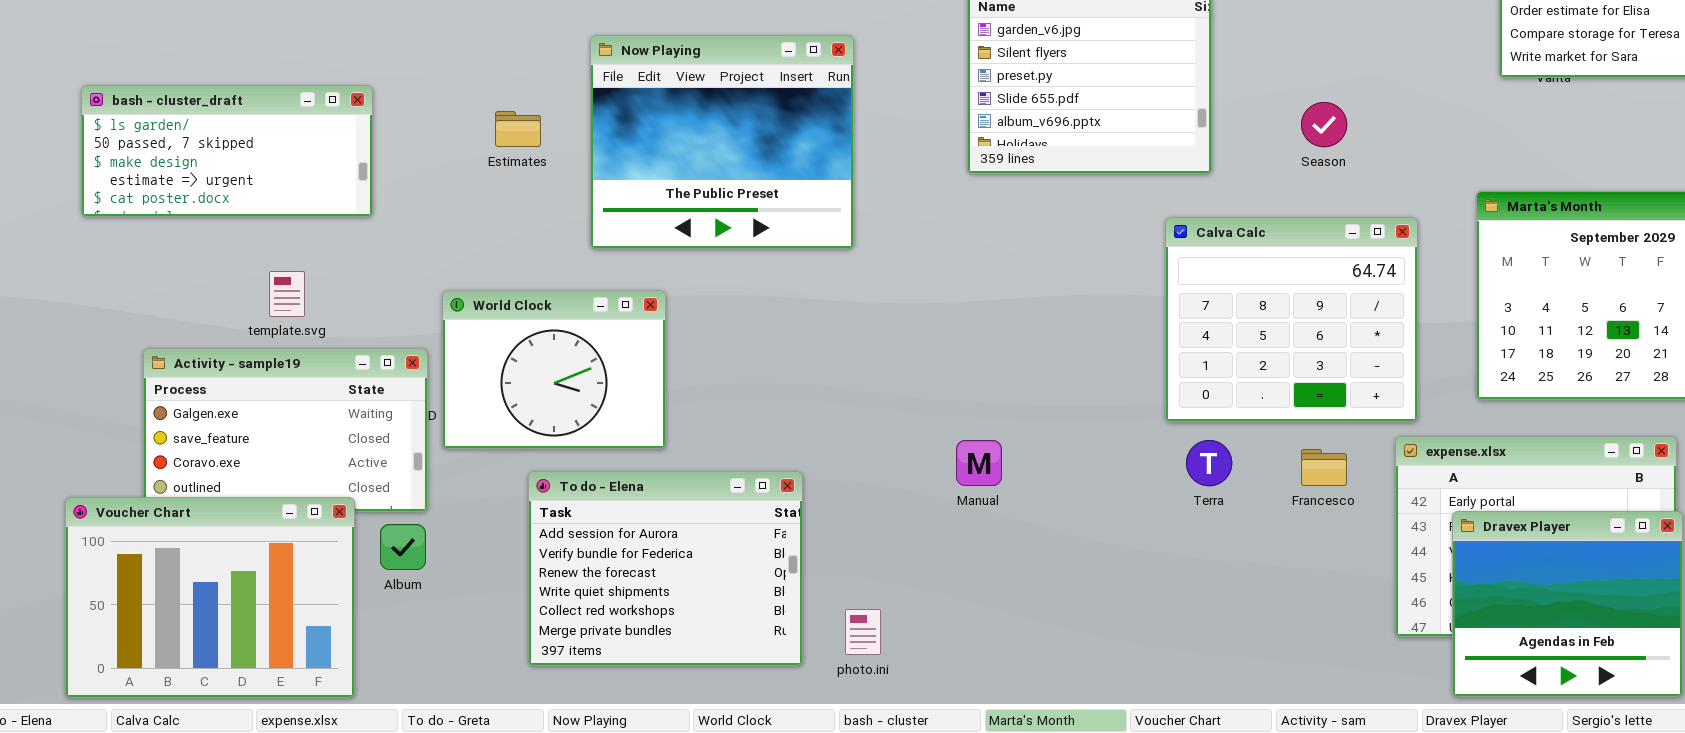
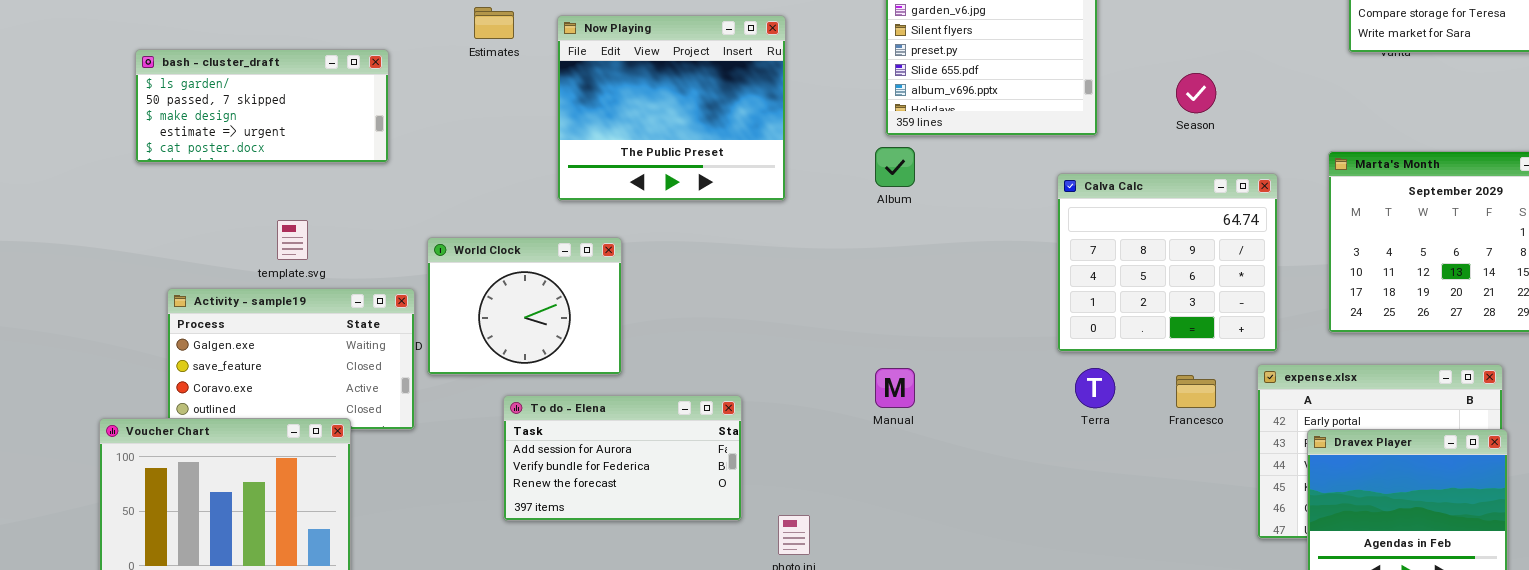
bash - cluster_draft: [81,85,373,217] -> [135,49,389,163], moved
Estimates: [495,111,541,147] -> [474,7,514,39], moved
To do - Elena: [528,471,803,666] -> [503,395,742,521], resized
Album: [380,524,426,570] -> [875,147,915,187], moved

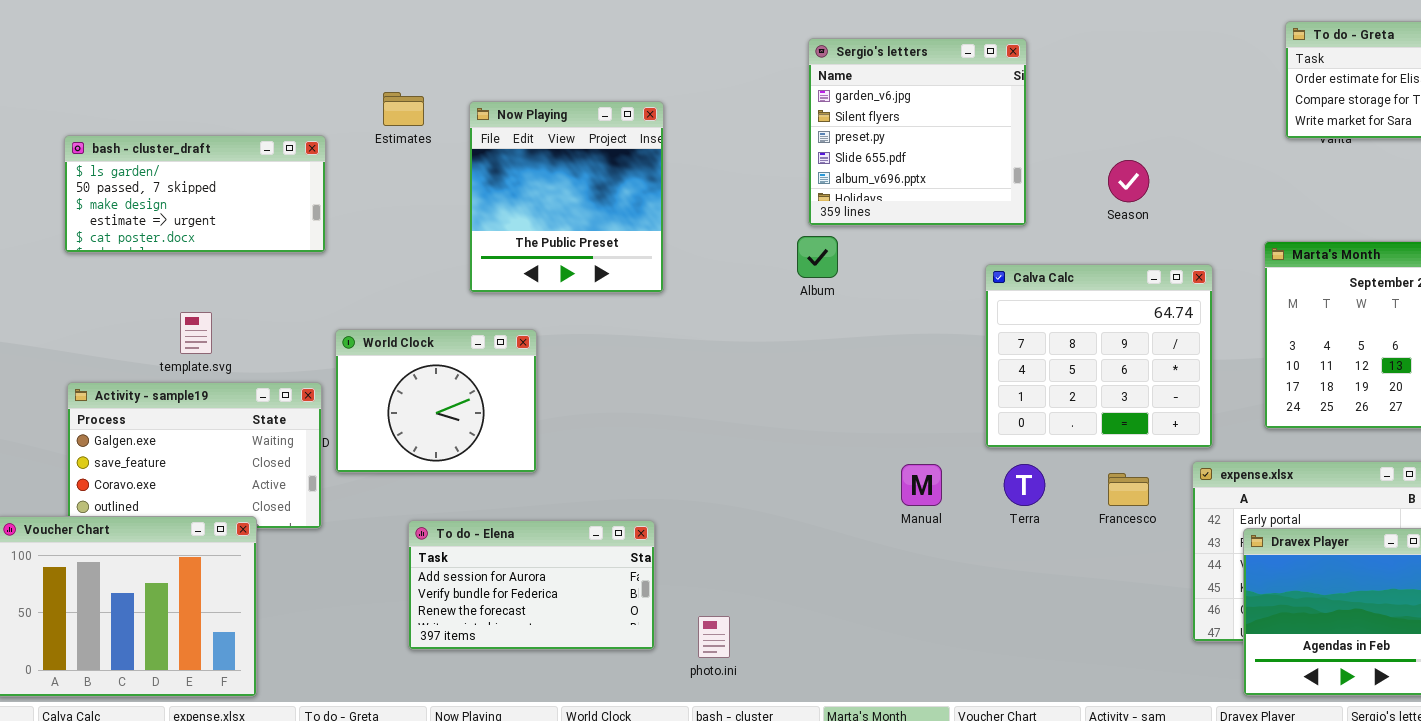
Now Playing: [557,15,786,201] -> [469,101,664,293], resized
bash - cluster_draft: [135,49,389,163] -> [64,135,326,253], moved
Manual: [875,368,915,408] -> [901,464,942,506], moved
To do - Elena: [503,395,742,521] -> [408,520,655,650], moved

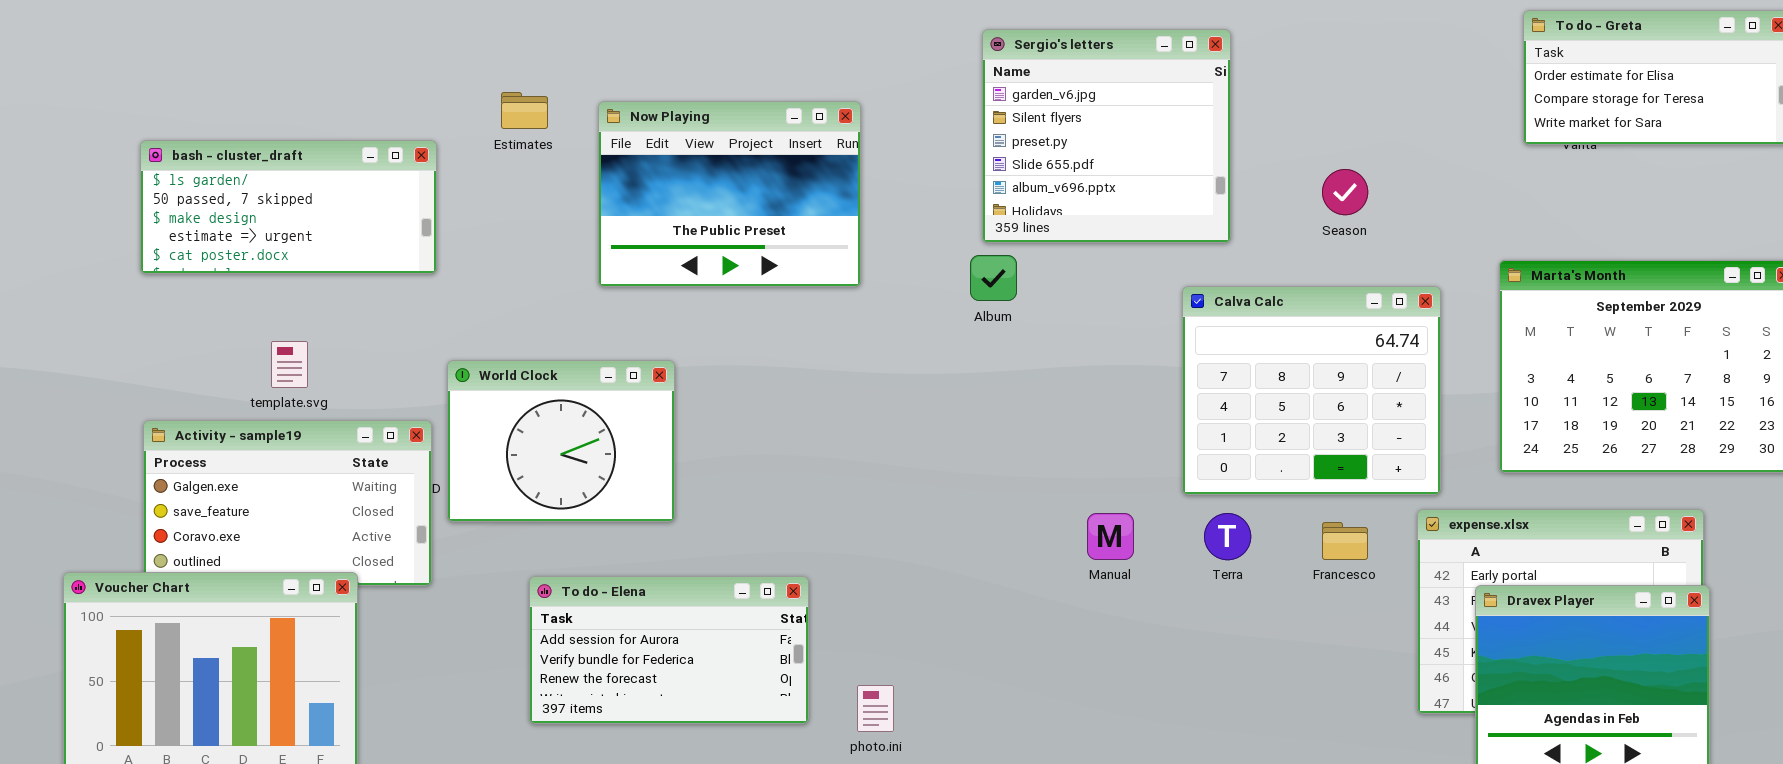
Now Playing: [469,101,664,293] -> [598,101,861,287], resized

